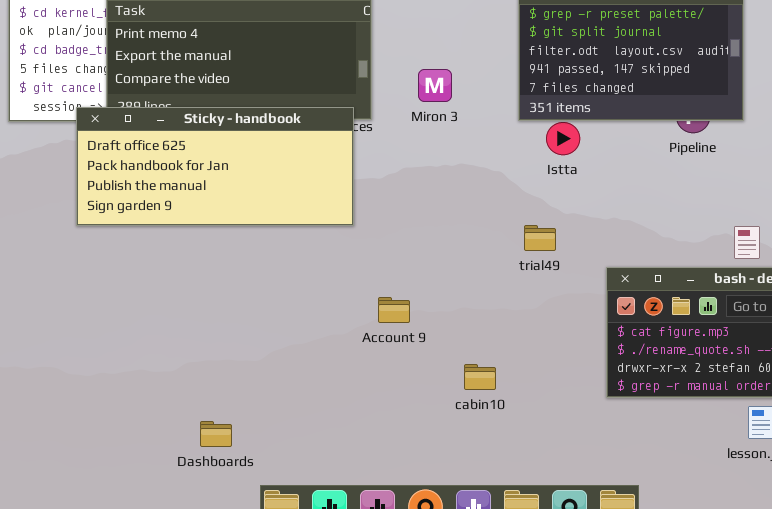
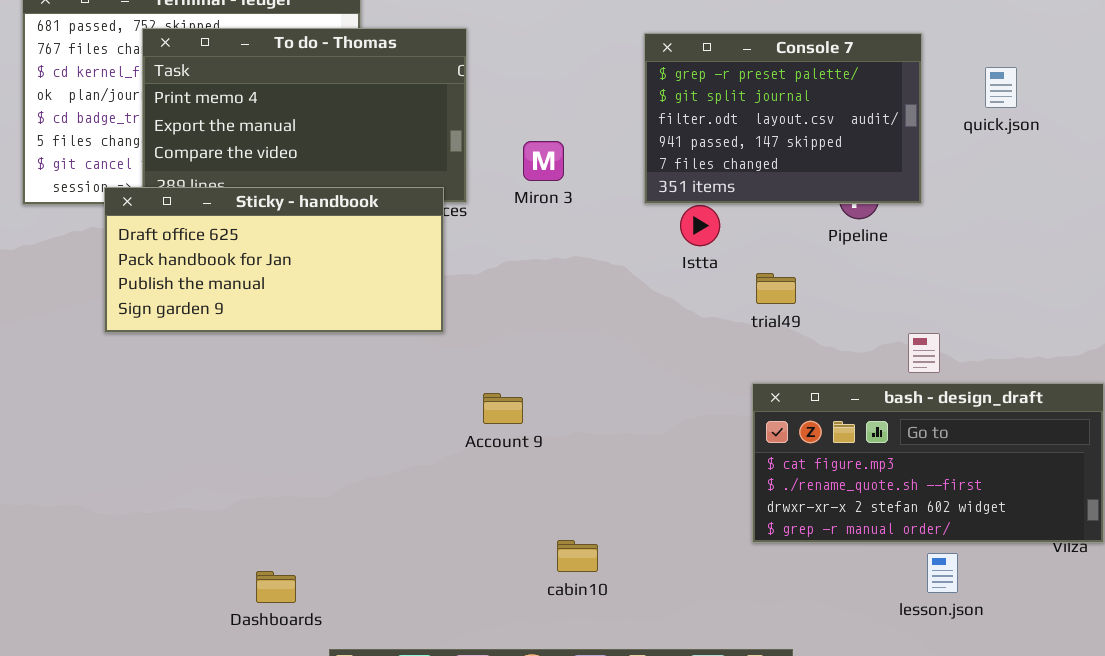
trial49: [524,225,556,251] -> [756,273,796,304], moved
Account 9: [378,297,410,323] -> [483,393,523,424], moved
cabin10: [464,364,496,390] -> [557,540,598,572], moved

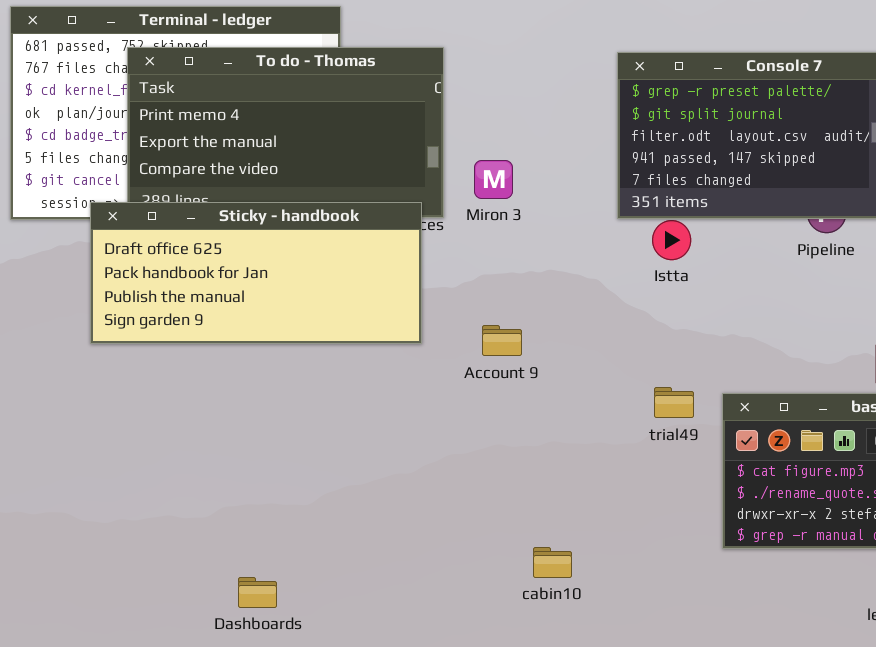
Miron 3: [523,141,564,181] -> [474,160,513,199], moved
trial49: [756,273,796,304] -> [654,387,694,418], moved
Account 9: [483,393,523,424] -> [482,325,522,356], moved

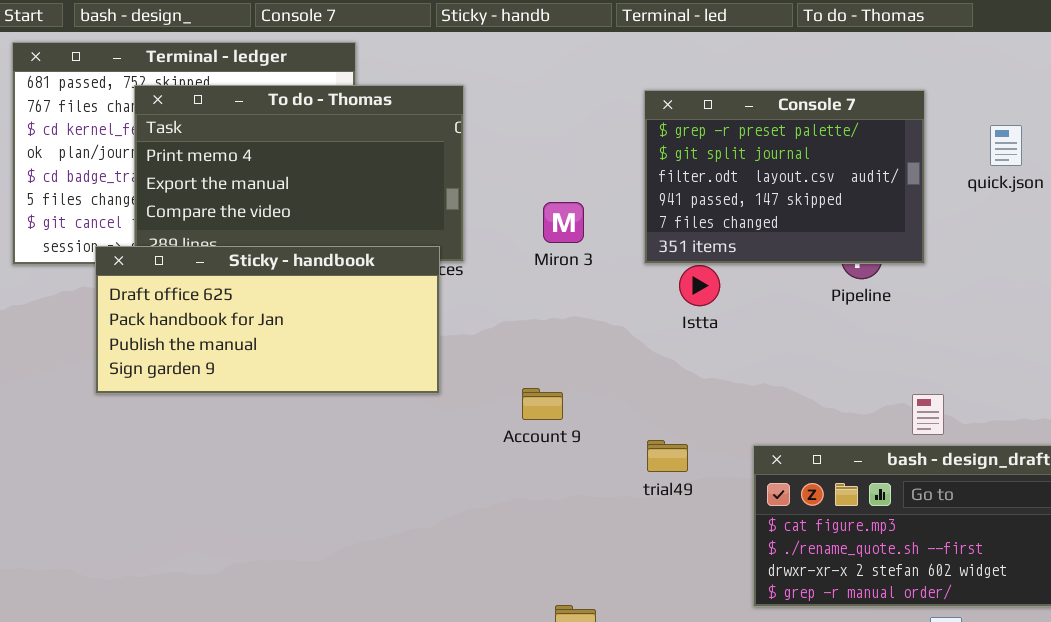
Miron 3: [474,160,513,199] -> [543,202,584,243], moved
Account 9: [482,325,522,356] -> [522,388,563,420], moved
trial49: [654,387,694,418] -> [647,440,688,472], moved

